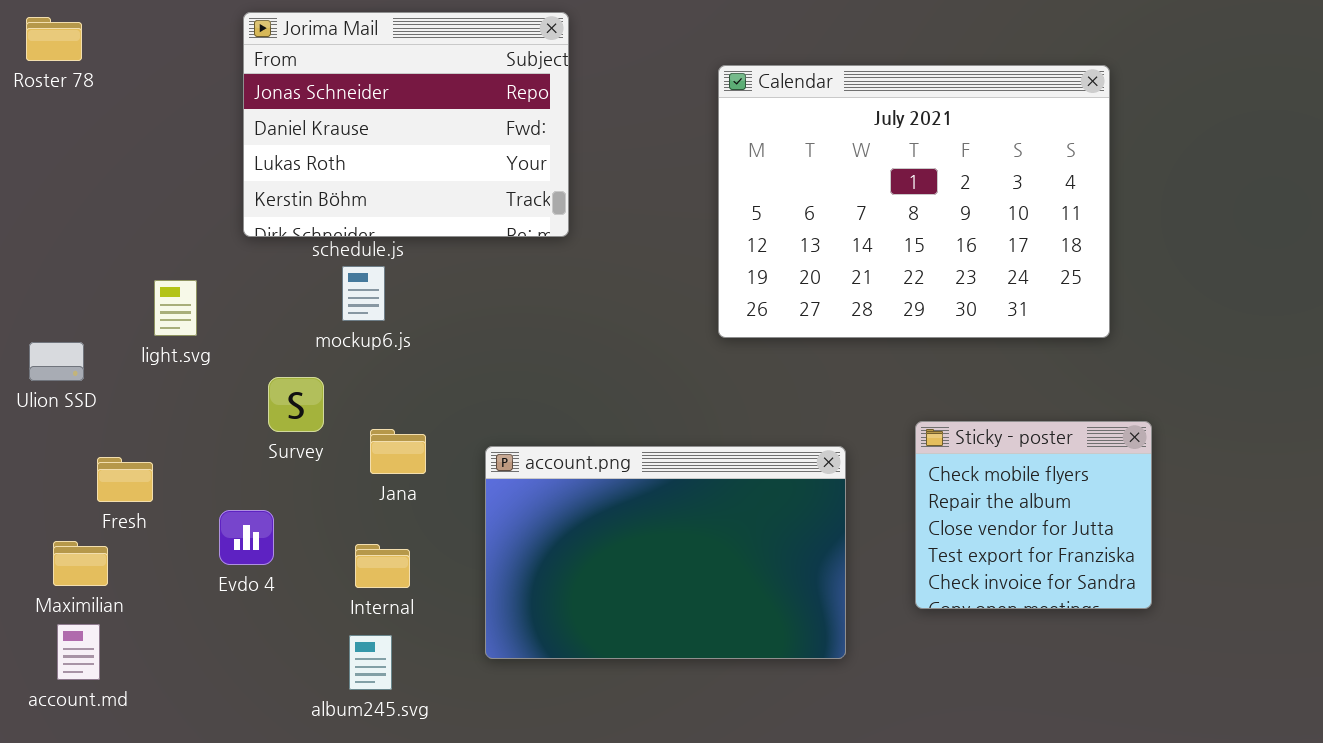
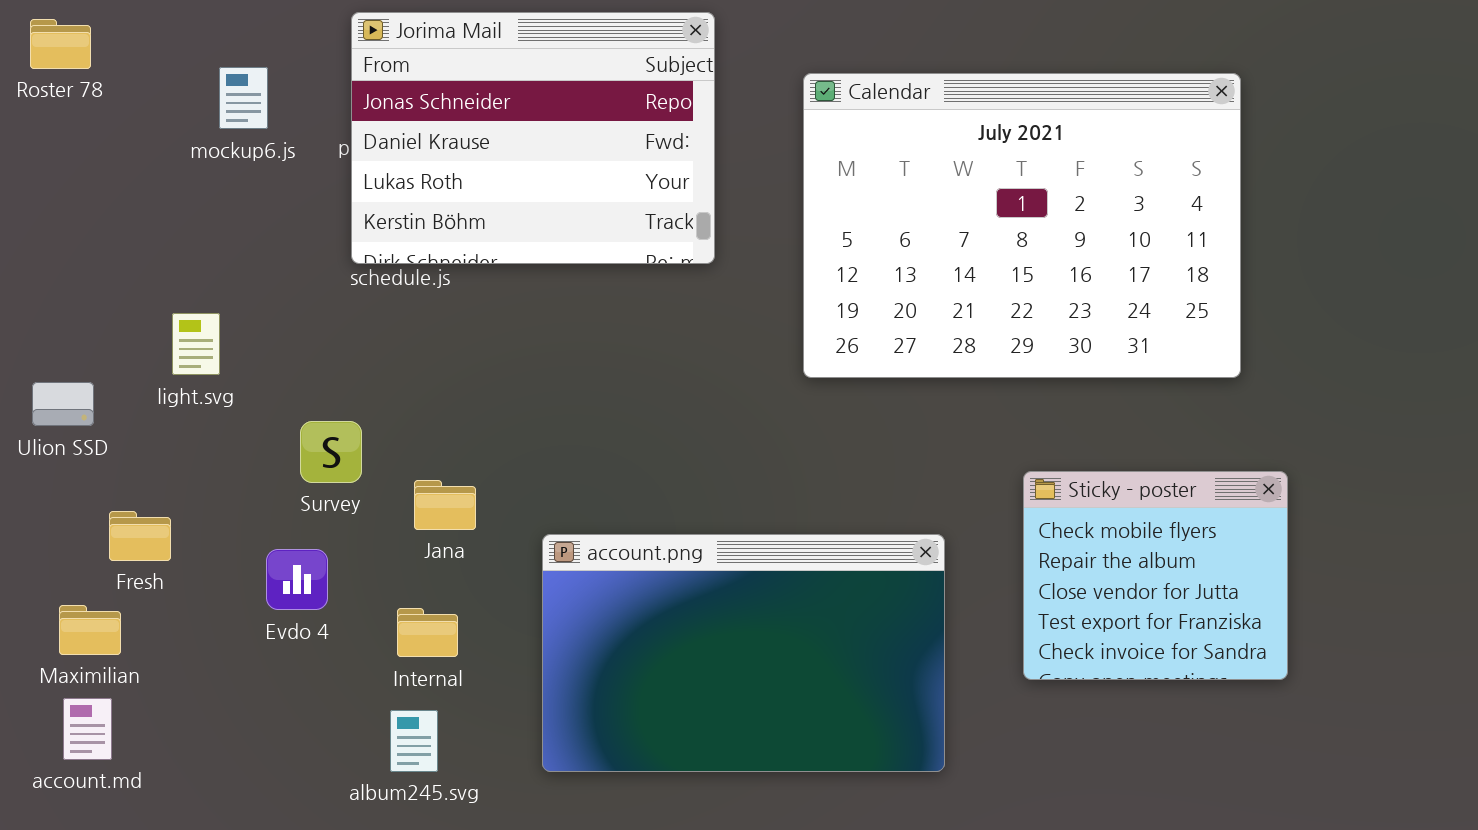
Jorima Mail: [243,12,569,237] -> [351,12,715,264], moved
mockup6.js: [342,266,385,321] -> [219,67,268,129], moved
account.png: [485,446,846,659] -> [542,534,945,772], moved
Evdo 4: [219,510,274,565] -> [266,549,328,610], moved

